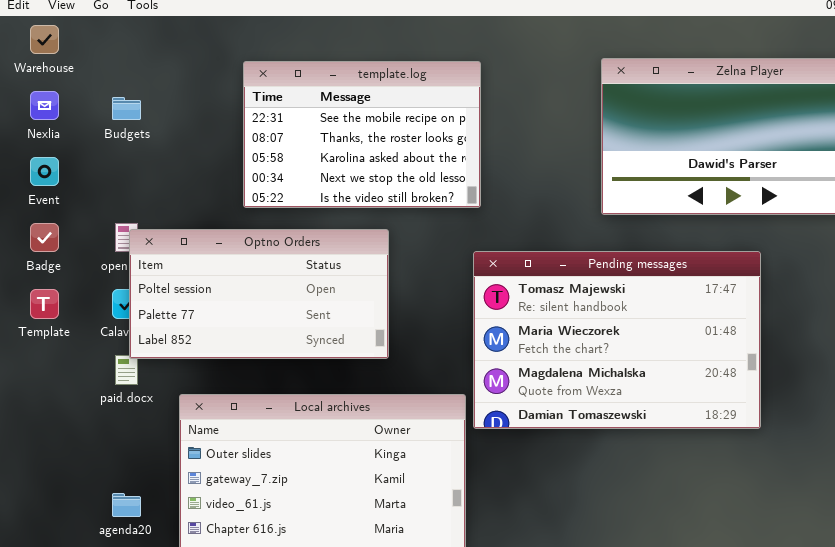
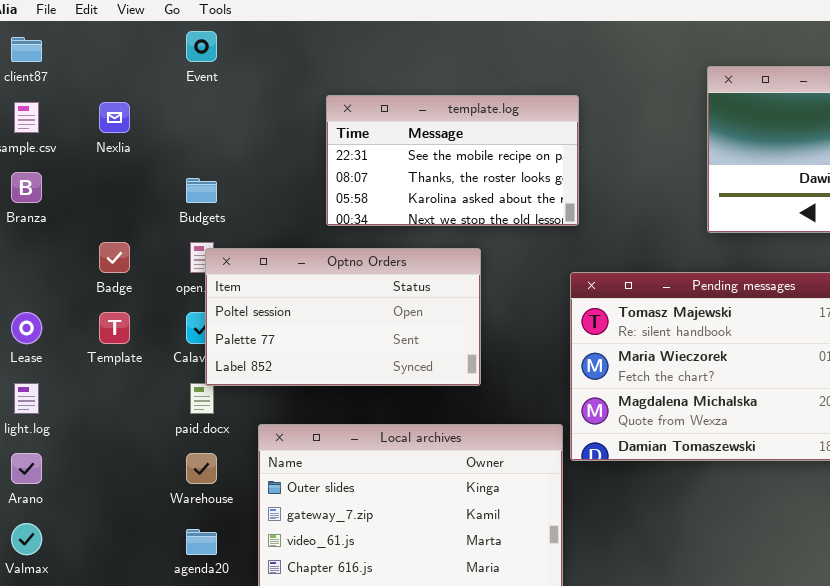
Warehouse: [30,25,59,54] -> [186,453,217,484], moved
template.log: [243,61,481,208] -> [326,95,579,226], resized
Budgets: [112,97,141,120] -> [186,178,217,203], moved
Event: [30,157,59,186] -> [186,31,217,62], moved

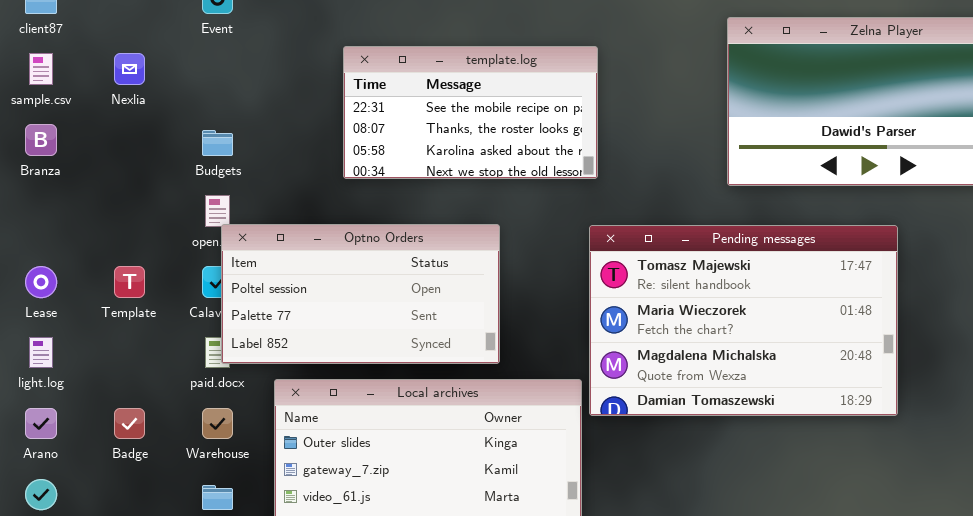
Badge: [99,242,130,273] -> [114,408,145,439], moved
Optno Orders: [205,248,481,386] -> [221,224,500,364], moved

